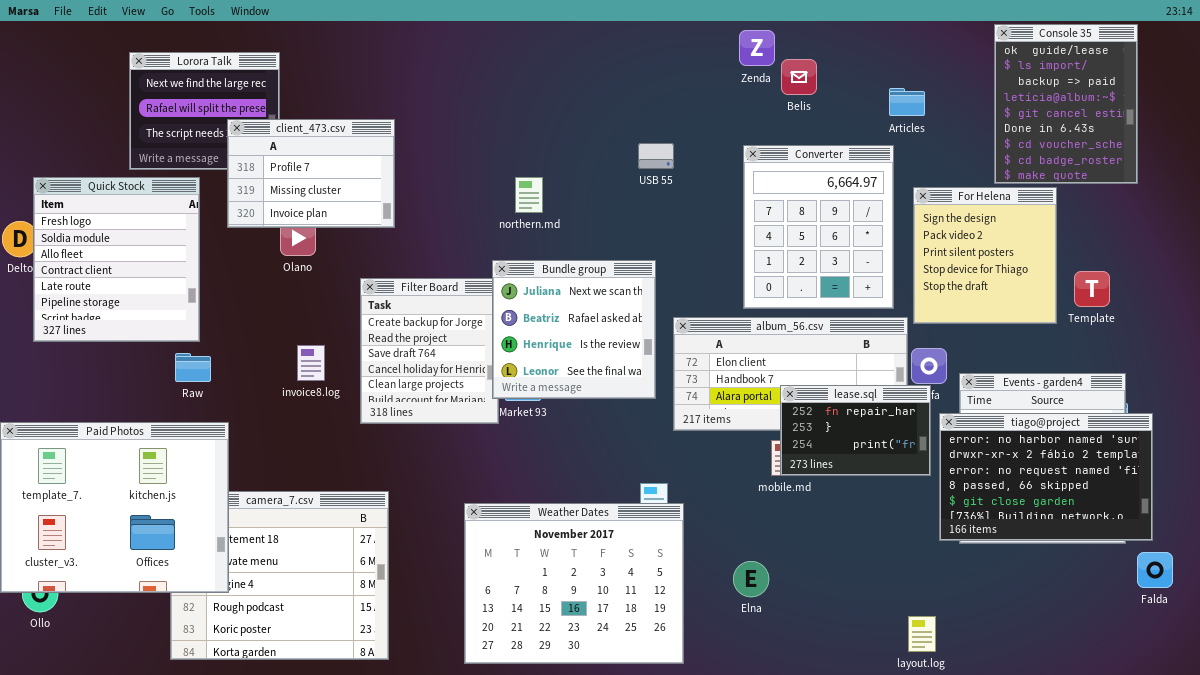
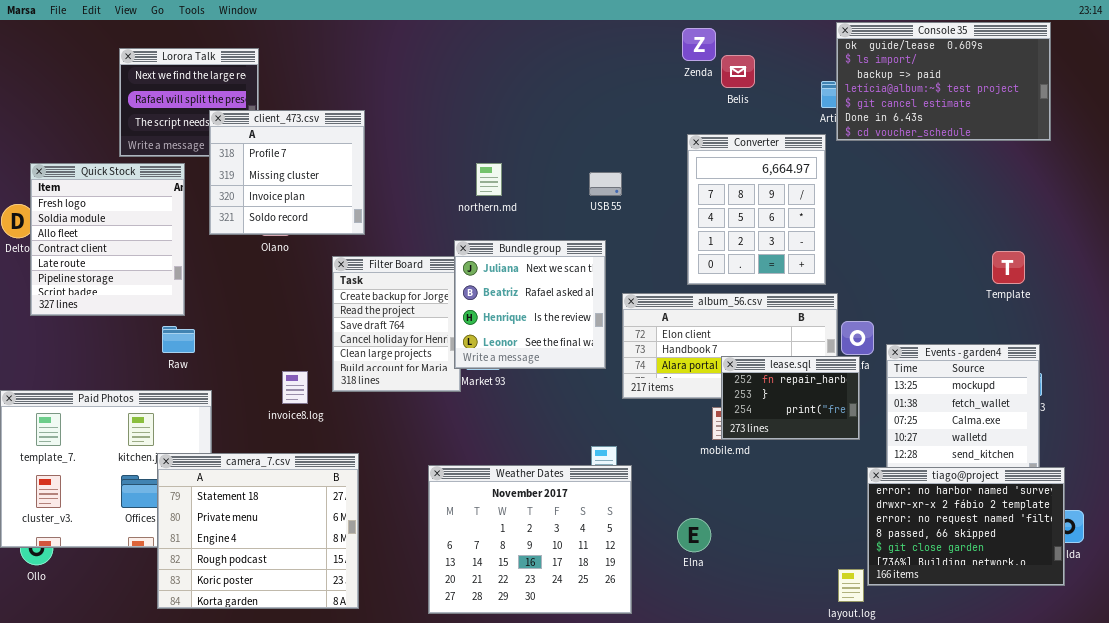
Console 35: [994,24,1138,184] -> [836,22,1051,141], resized
client_473.csv: [227,119,395,228] -> [209,110,365,235], resized
USB 55: [638,143,674,169] -> [589,172,622,196], moved
For Helena: [913,187,1057,324] -> none, closed
invoice8.log: [297,345,325,381] -> [282,371,308,404], moved
tiago@project: [939,413,1153,541] -> [867,467,1065,586], moved
camera_7.csv: [170,491,389,660] -> [157,453,359,609], raised

